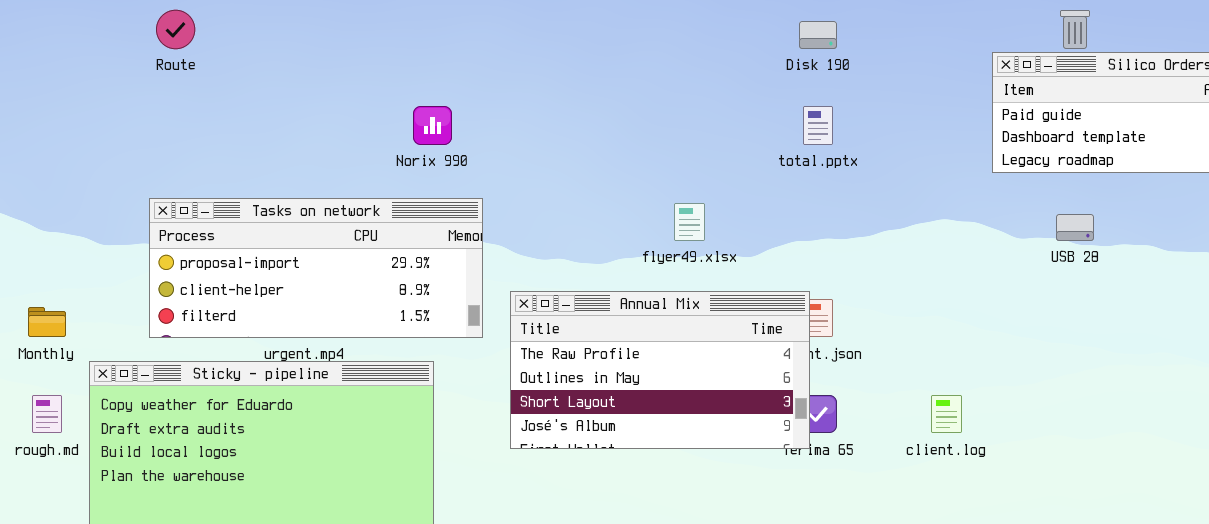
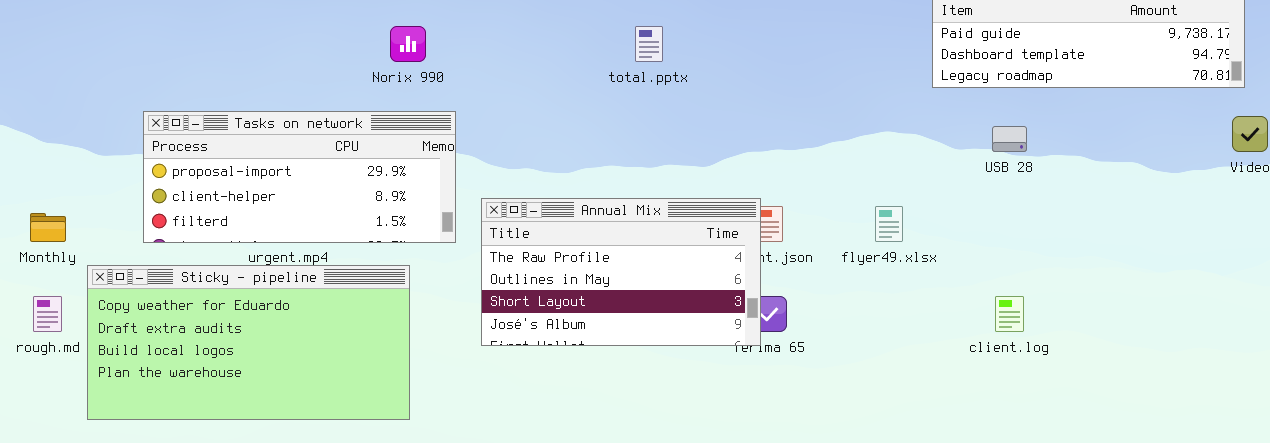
total.pptx: [803,106,833,145] -> [635,26,663,62], moved
flyer49.xlsx: [674,203,705,241] -> [875,206,903,242], moved
client.log: [931,395,962,433] -> [995,296,1024,332], moved

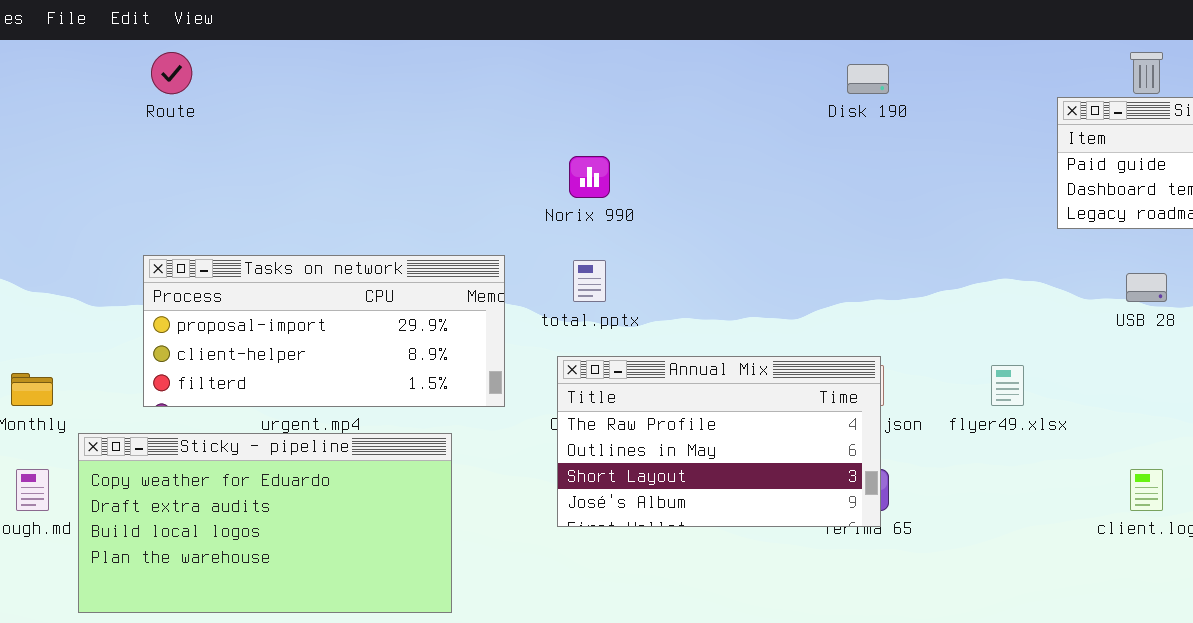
Norix 990: [390,26,426,62] -> [569,156,610,198], moved
total.pptx: [635,26,663,62] -> [573,260,606,302], moved
Annual Mix: [481,198,761,346] -> [557,356,881,527], moved

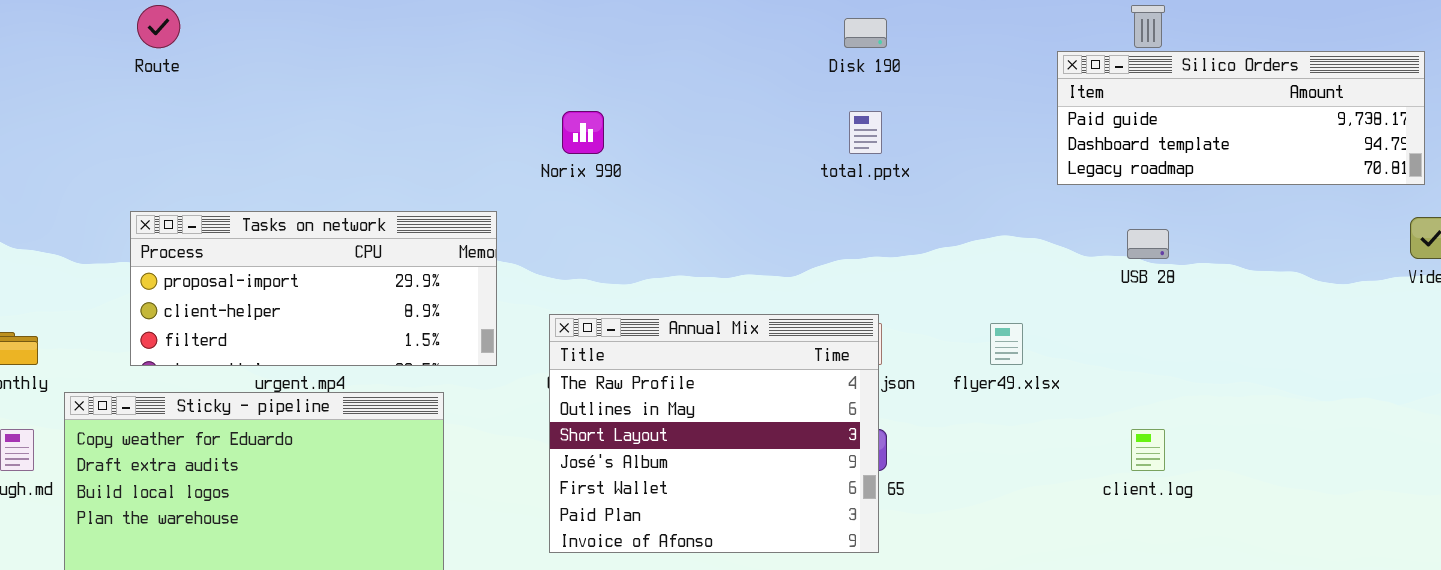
total.pptx: [573,260,606,302] -> [849,111,882,154], moved
Annual Mix: [557,356,881,527] -> [549,314,879,553], resized

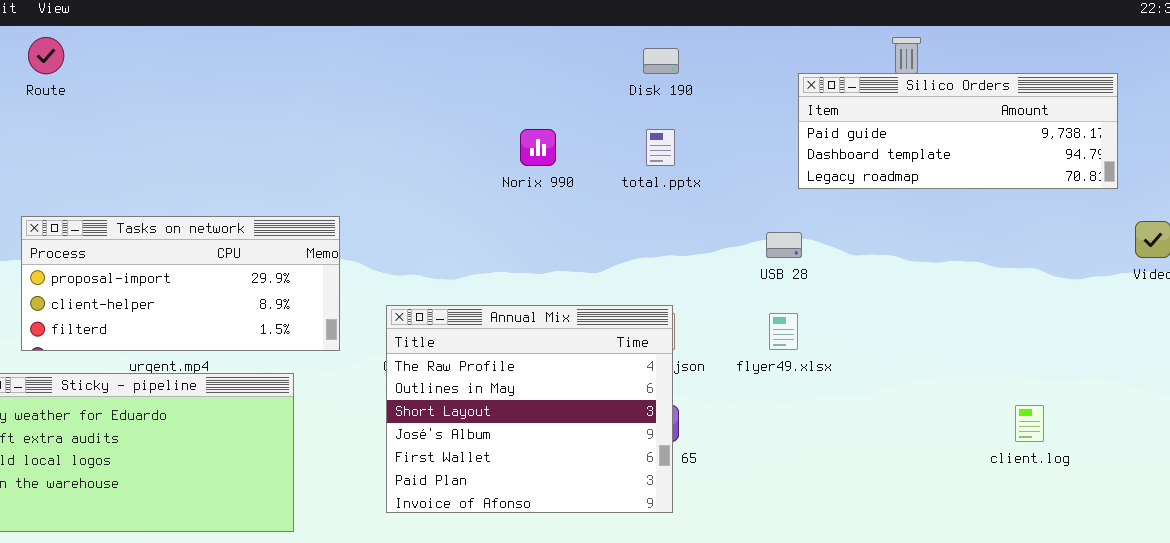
Silico Orders: [1057,51,1425,185] -> [798,73,1118,189], moved
Norix 990: [562,111,604,154] -> [520,129,556,166], moved
USB 28: [1127,229,1169,259] -> [766,232,802,258], moved
client.log: [1131,429,1165,471] -> [1015,405,1044,442], moved

